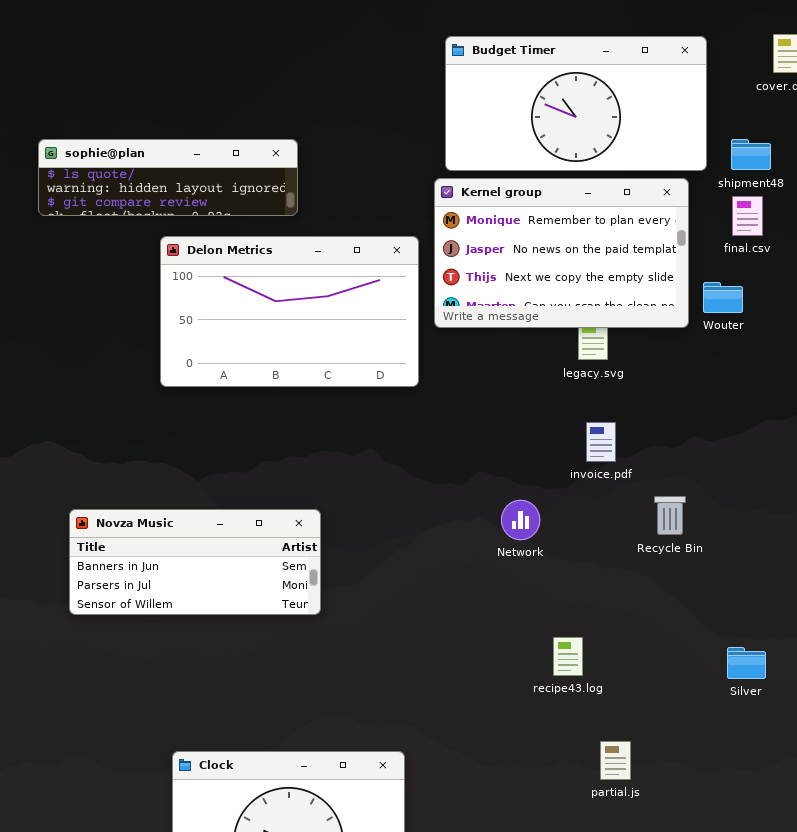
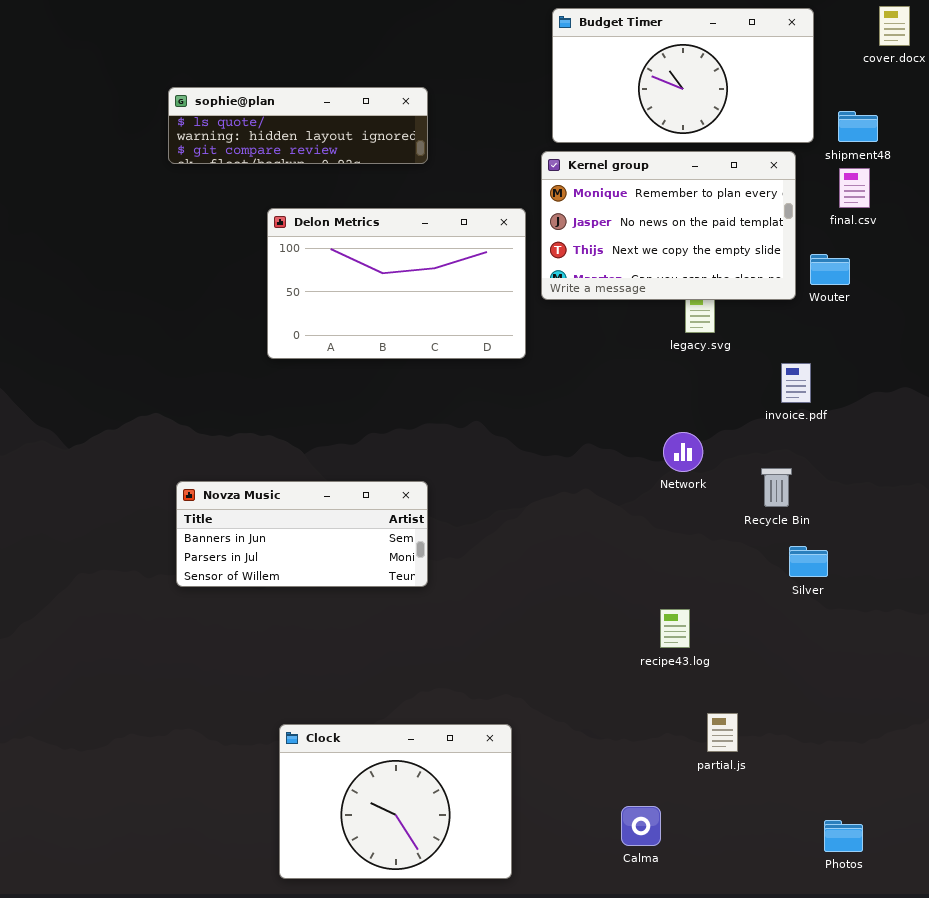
sophie@plan: [38,139,298,216] -> [168,87,428,164], moved
invoice.pdf: [586,422,616,462] -> [781,363,811,403], moved
Network: [501,500,540,540] -> [663,432,703,472], moved
Silver: [727,647,766,679] -> [789,546,828,577], moved

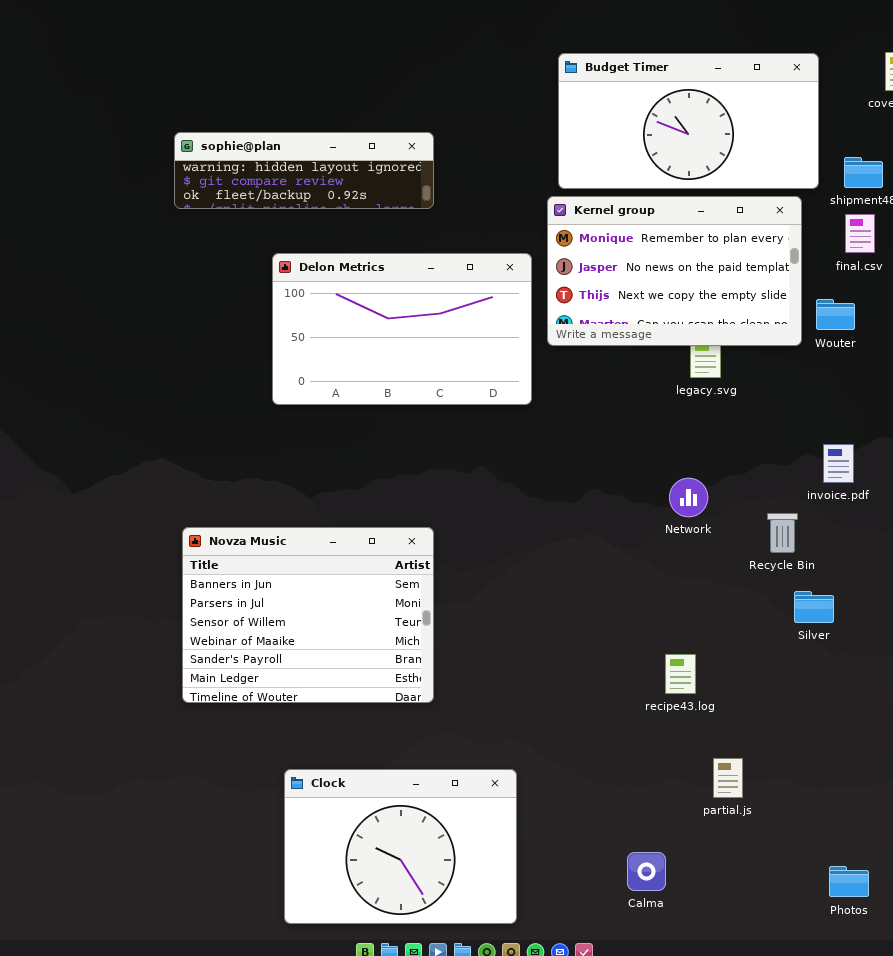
sophie@plan: [168,87,428,164] -> [174,132,434,209], scrolled down 1 row
invoice.pdf: [781,363,811,403] -> [823,444,854,483], moved
Novza Music: [176,481,428,587] -> [182,527,434,703], resized

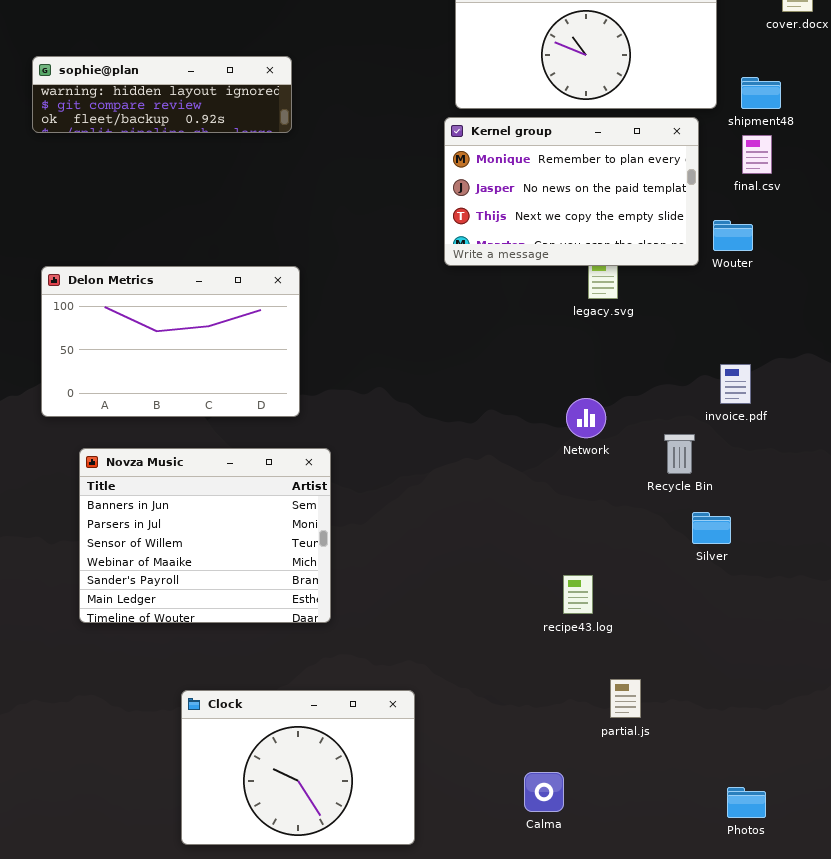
sophie@plan: [174,132,434,209] -> [32,56,292,133], moved
Delon Metrics: [272,253,532,405] -> [41,266,300,417], moved

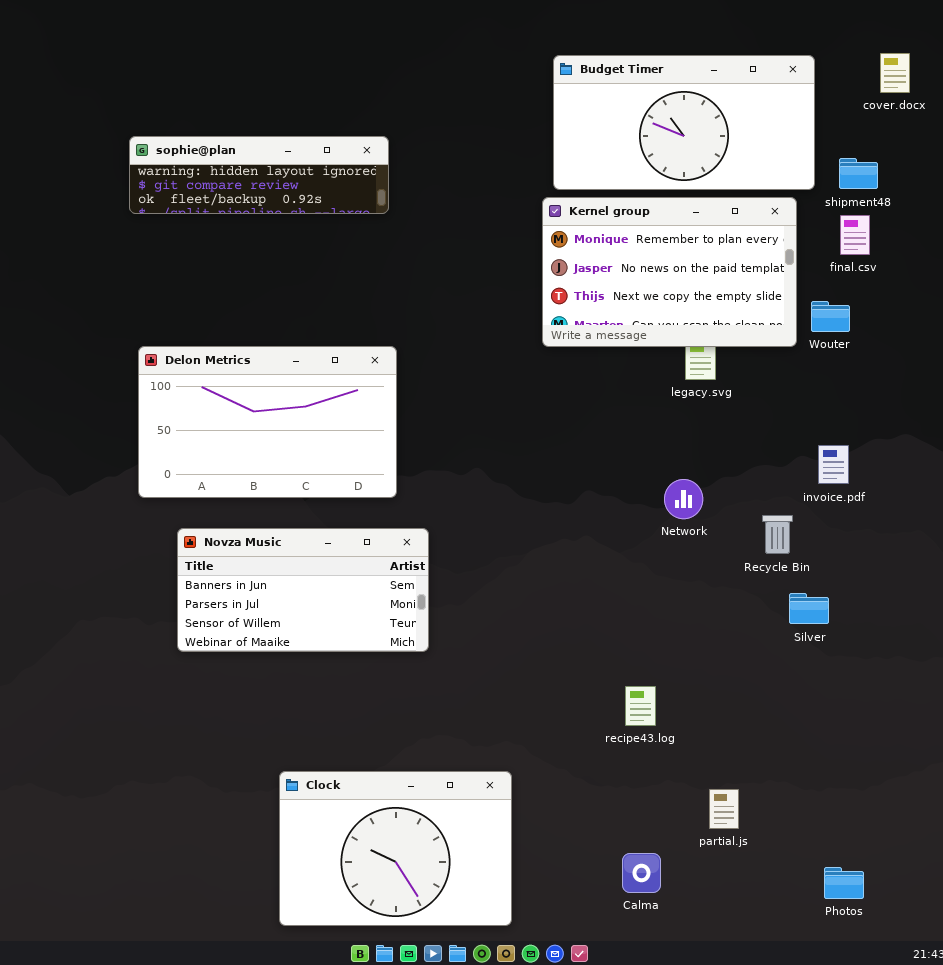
Novza Music: [79,448,331,623] -> [177,528,429,652], resized
recipe43.log: [563,575,593,614] -> [625,686,656,726], moved
partial.js: [610,679,641,718] -> [709,789,739,829], moved

